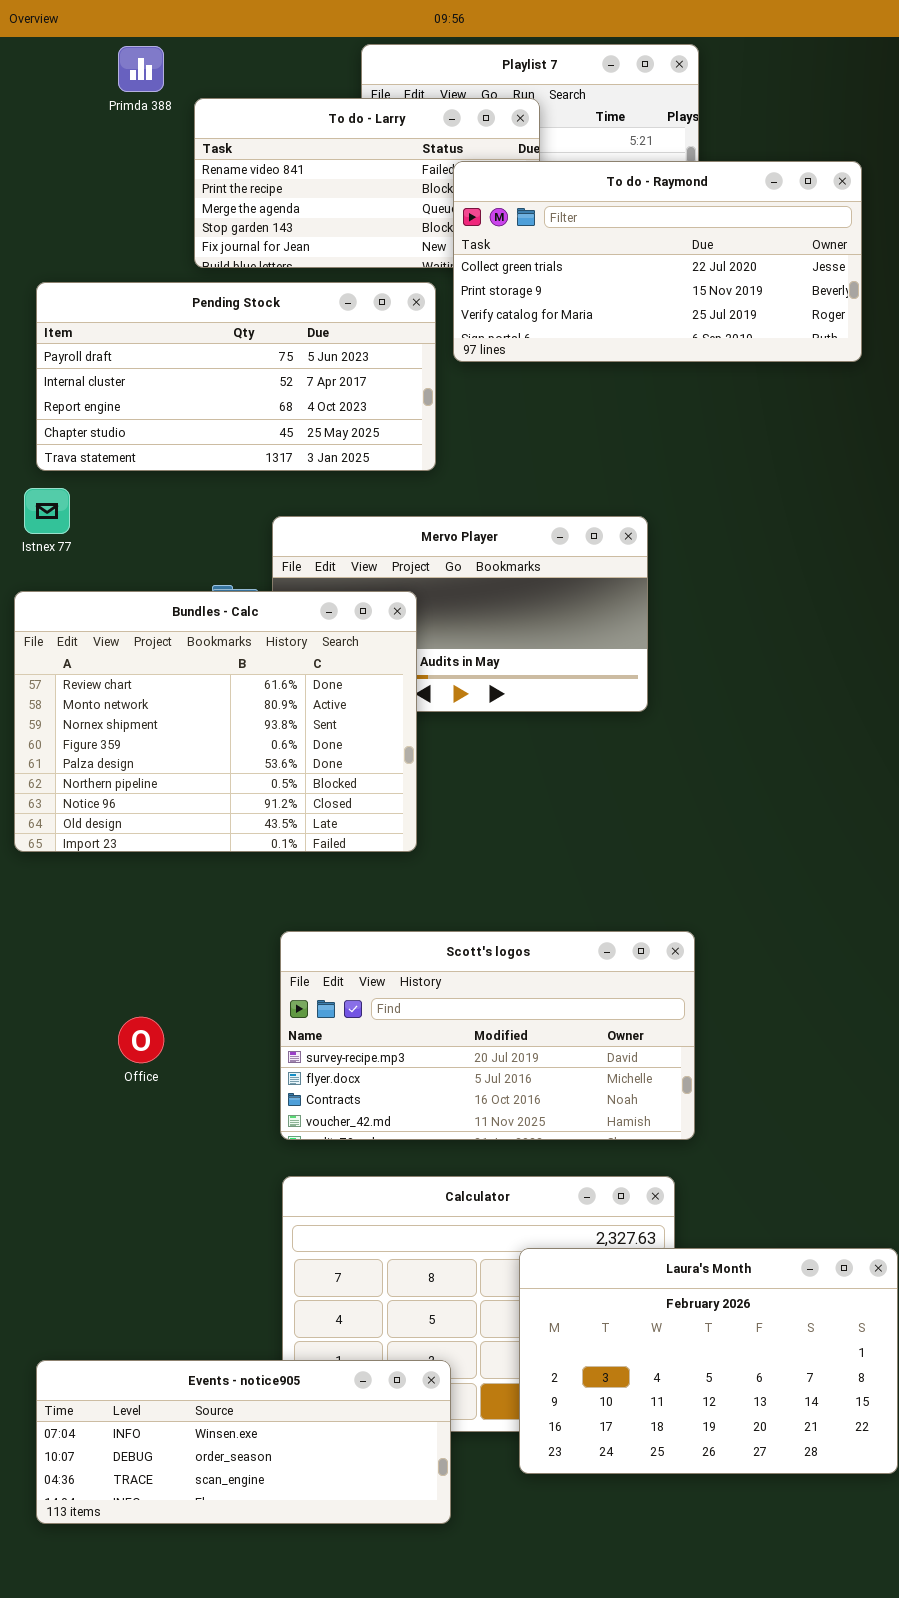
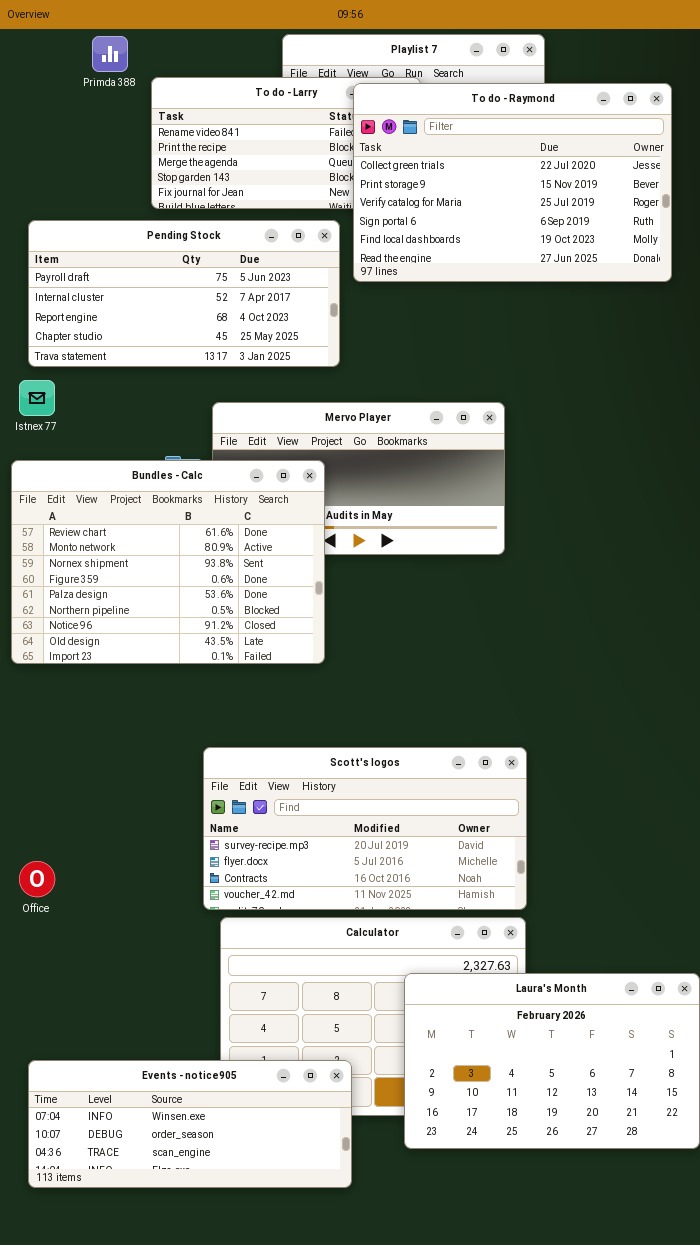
To do - Raymond: [453,161,862,362] -> [353,83,672,282], resized
Scott's logos: [280,931,695,1140] -> [203,747,527,910], moved
Office: [118,1017,164,1063] -> [19,861,55,897], moved

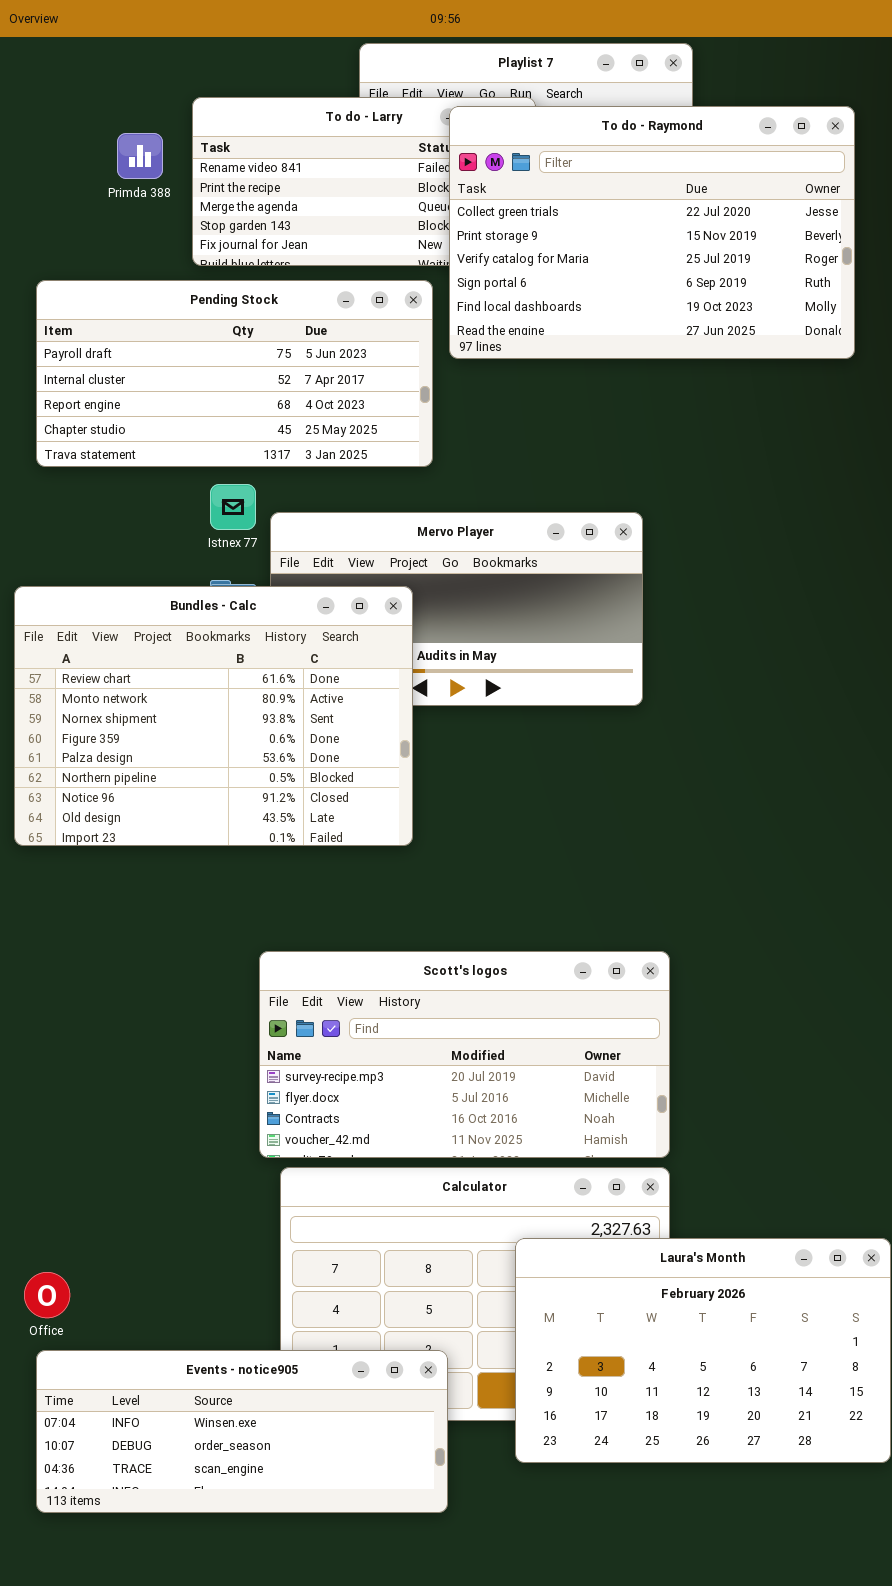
Primda 388: [92,36,128,72] -> [117,133,163,179], moved
Istnex 77: [19,380,55,416] -> [210,484,256,530], moved
Office: [19,861,55,897] -> [24,1272,70,1318], moved

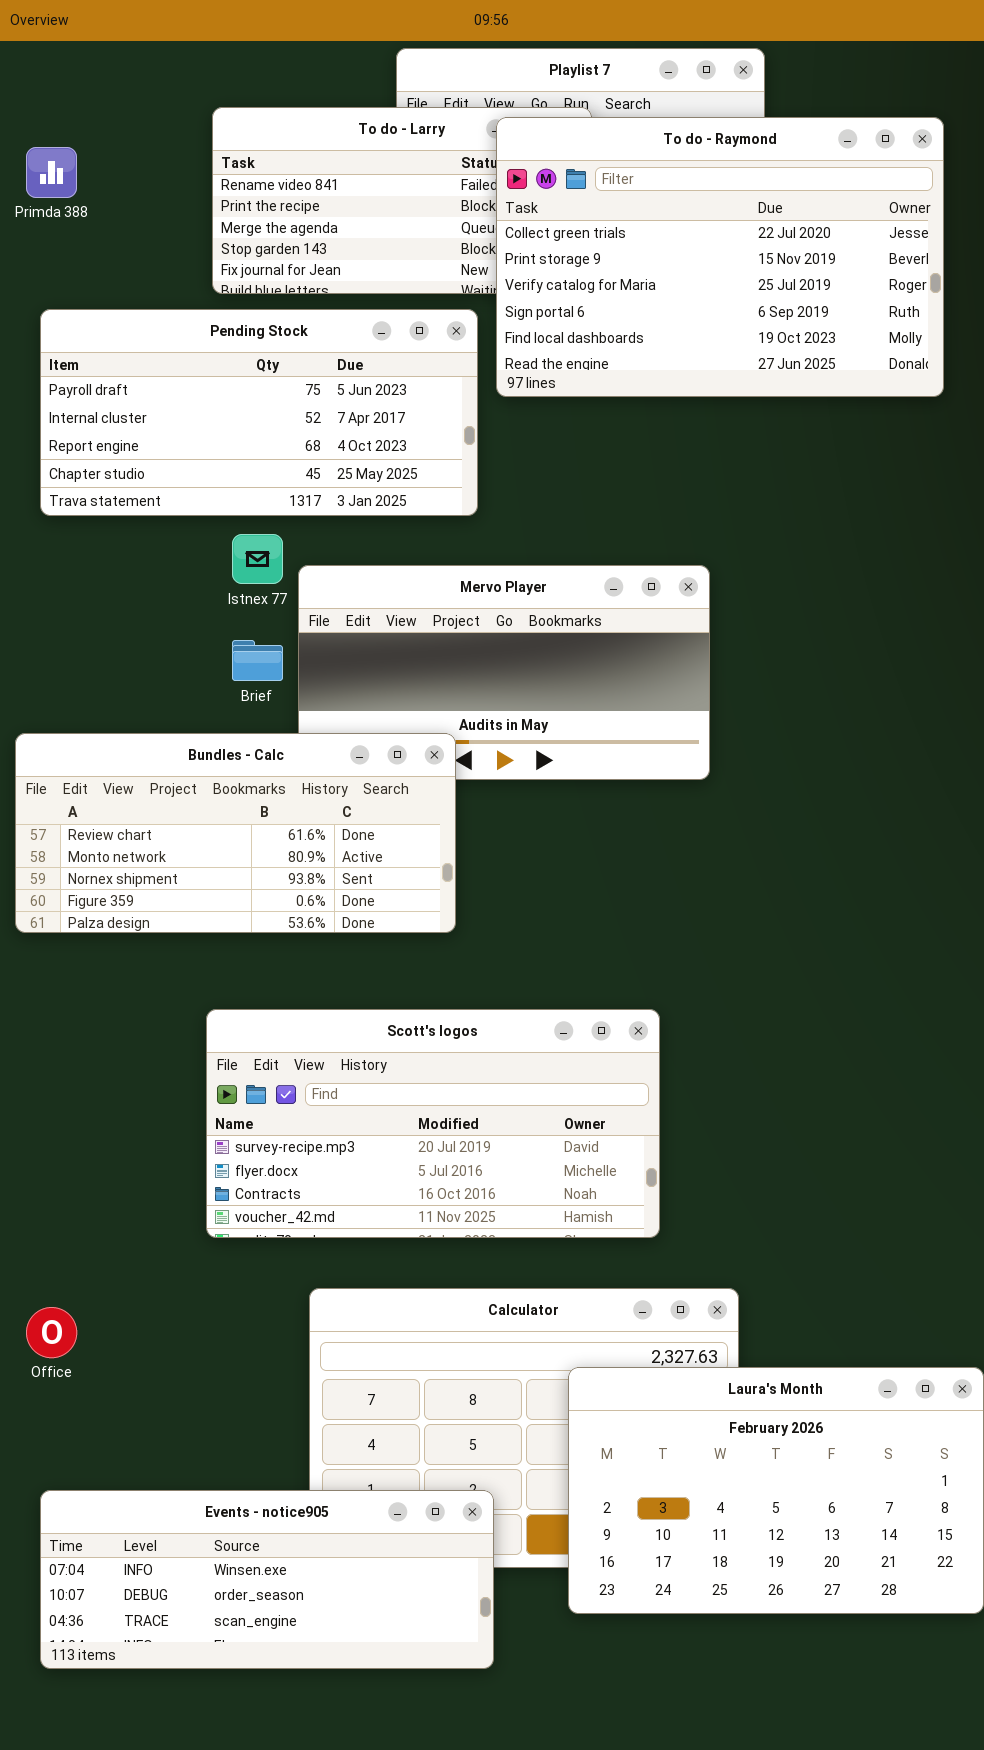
Primda 388: [117,133,163,179] -> [26,147,77,198], moved
Bundles - Calc: [14,586,413,846] -> [15,733,456,933], resized
Scott's logos: [259,951,670,1158] -> [206,1009,660,1238], moved
Office: [24,1272,70,1318] -> [26,1307,77,1358], moved

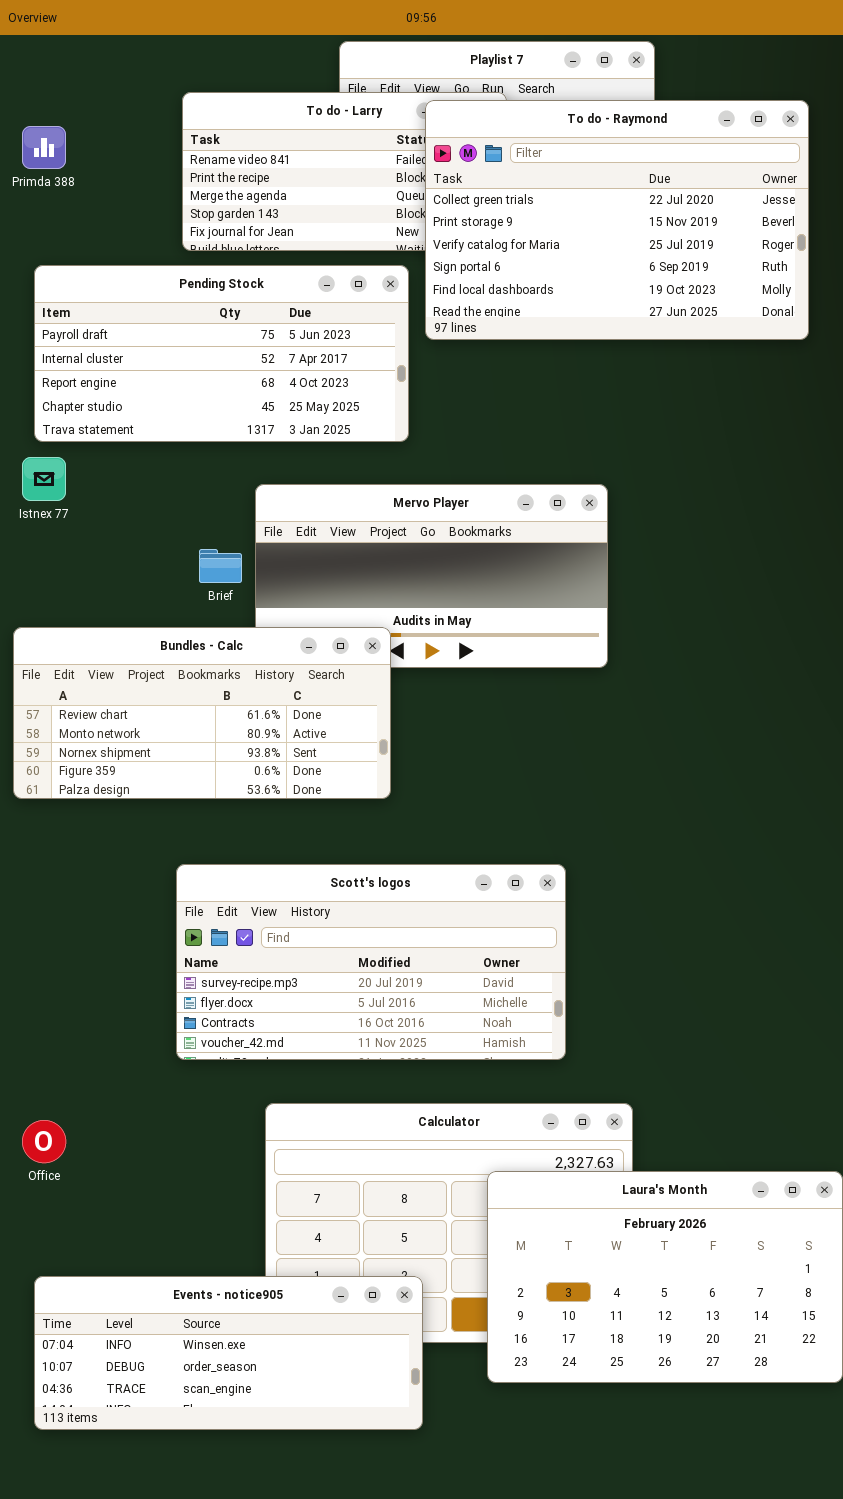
Istnex 77: [232,534,283,584] -> [22,457,66,501], moved

